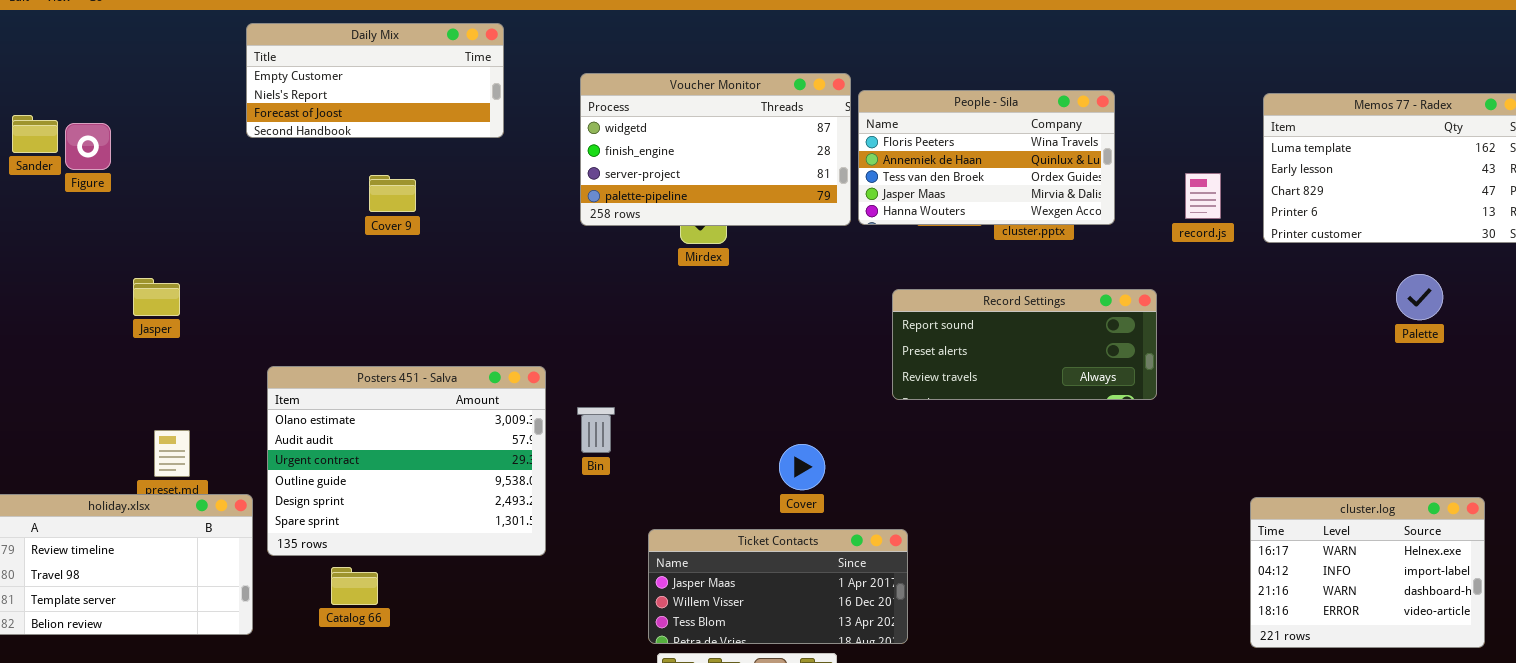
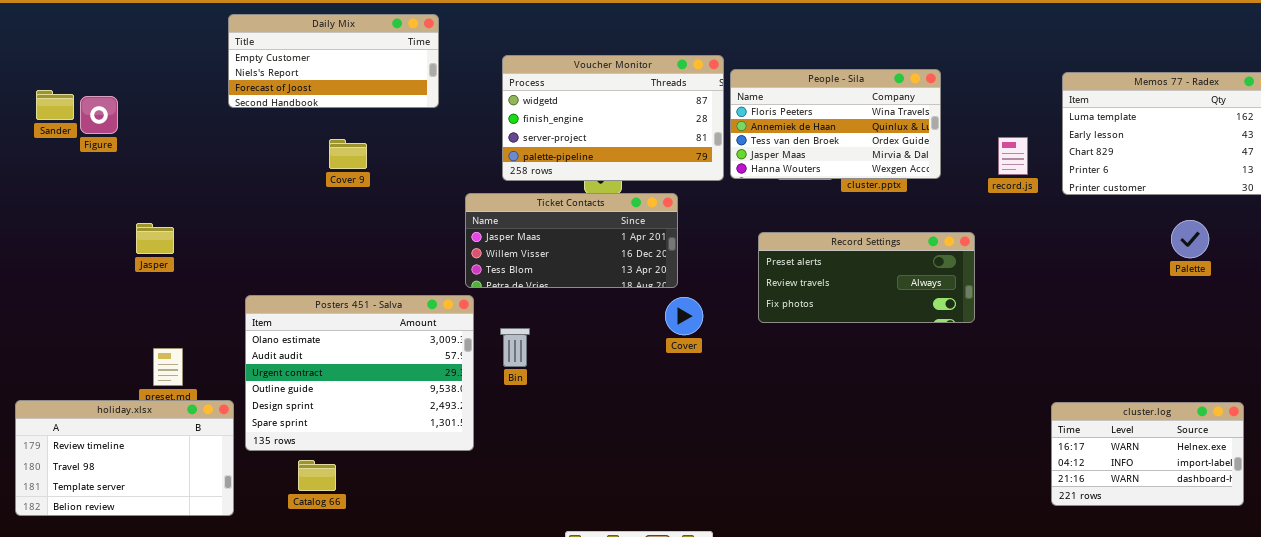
Record Settings: [892,289,1157,400] -> [758,232,975,323], scrolled down 1 row
Cover: [779,444,825,490] -> [665,297,703,335], moved
cluster.log: [1250,497,1485,648] -> [1051,402,1244,506], resized
Ticket Contacts: [648,529,908,644] -> [465,193,678,288], moved

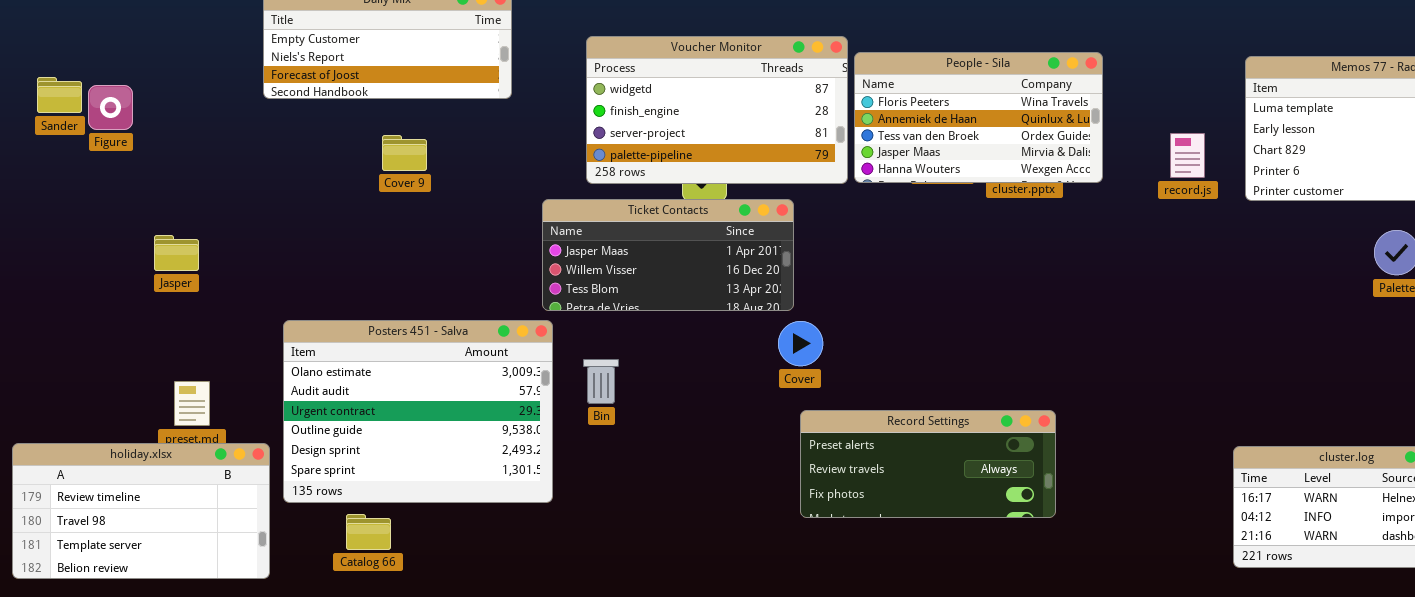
Record Settings: [758,232,975,323] -> [800,410,1056,518], moved

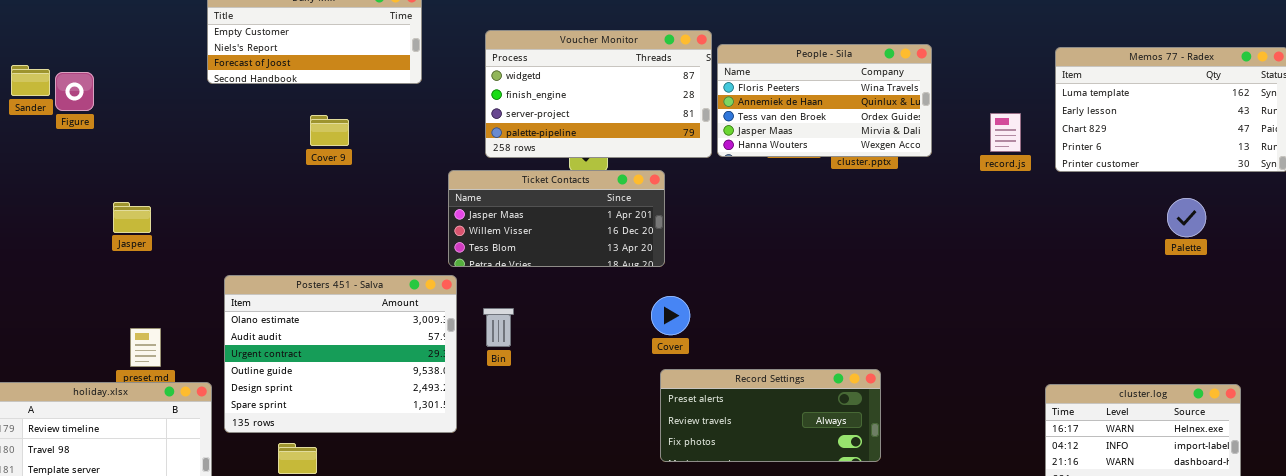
Cover: [778,321,823,366] -> [651,296,690,335], moved
Record Settings: [800,410,1056,518] -> [660,369,881,462], moved

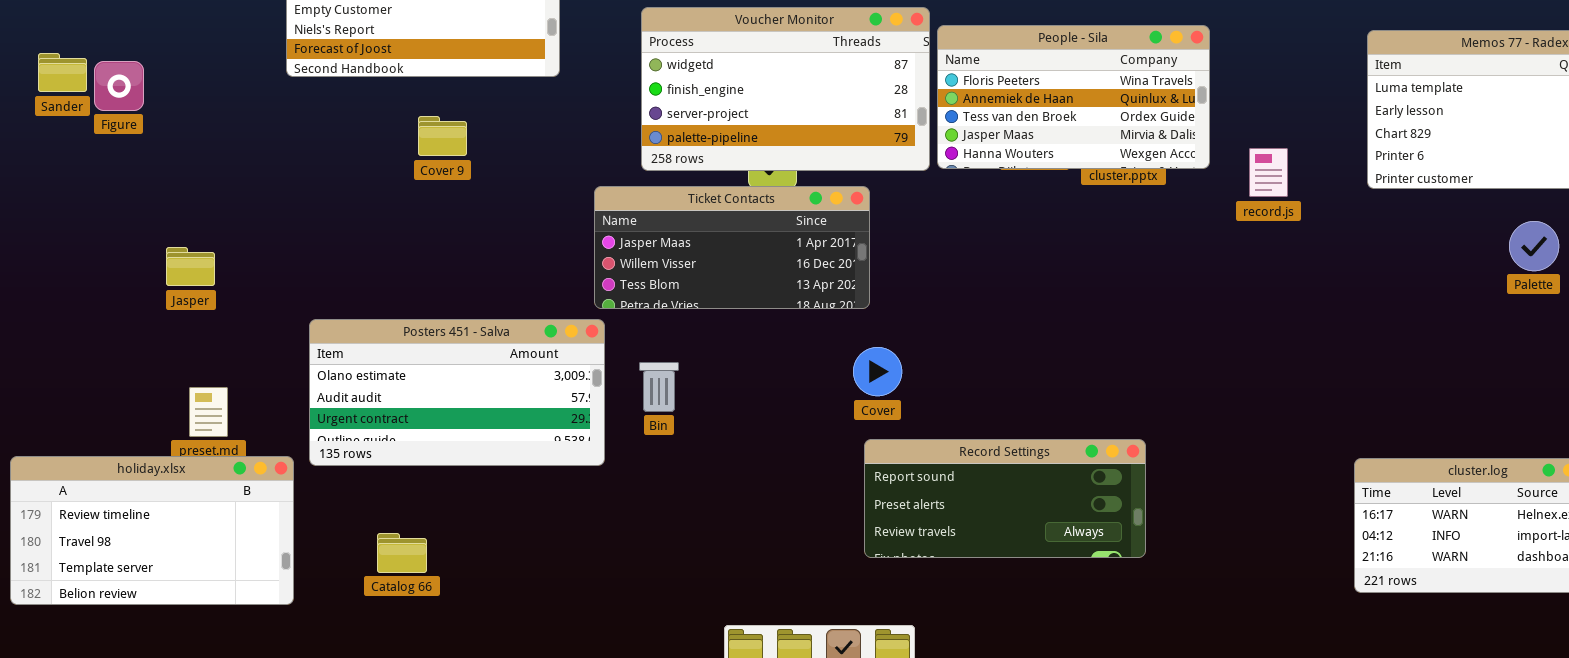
record.js: [990,113,1021,152] -> [1249,148,1288,197], moved
Jasper: [113,202,151,233] -> [166,247,215,286], moved
Posters 451 - Salva: [224,275,457,433] -> [309,319,605,466], resized
Record Settings: [660,369,881,462] -> [864,439,1146,558], scrolled up 1 row

